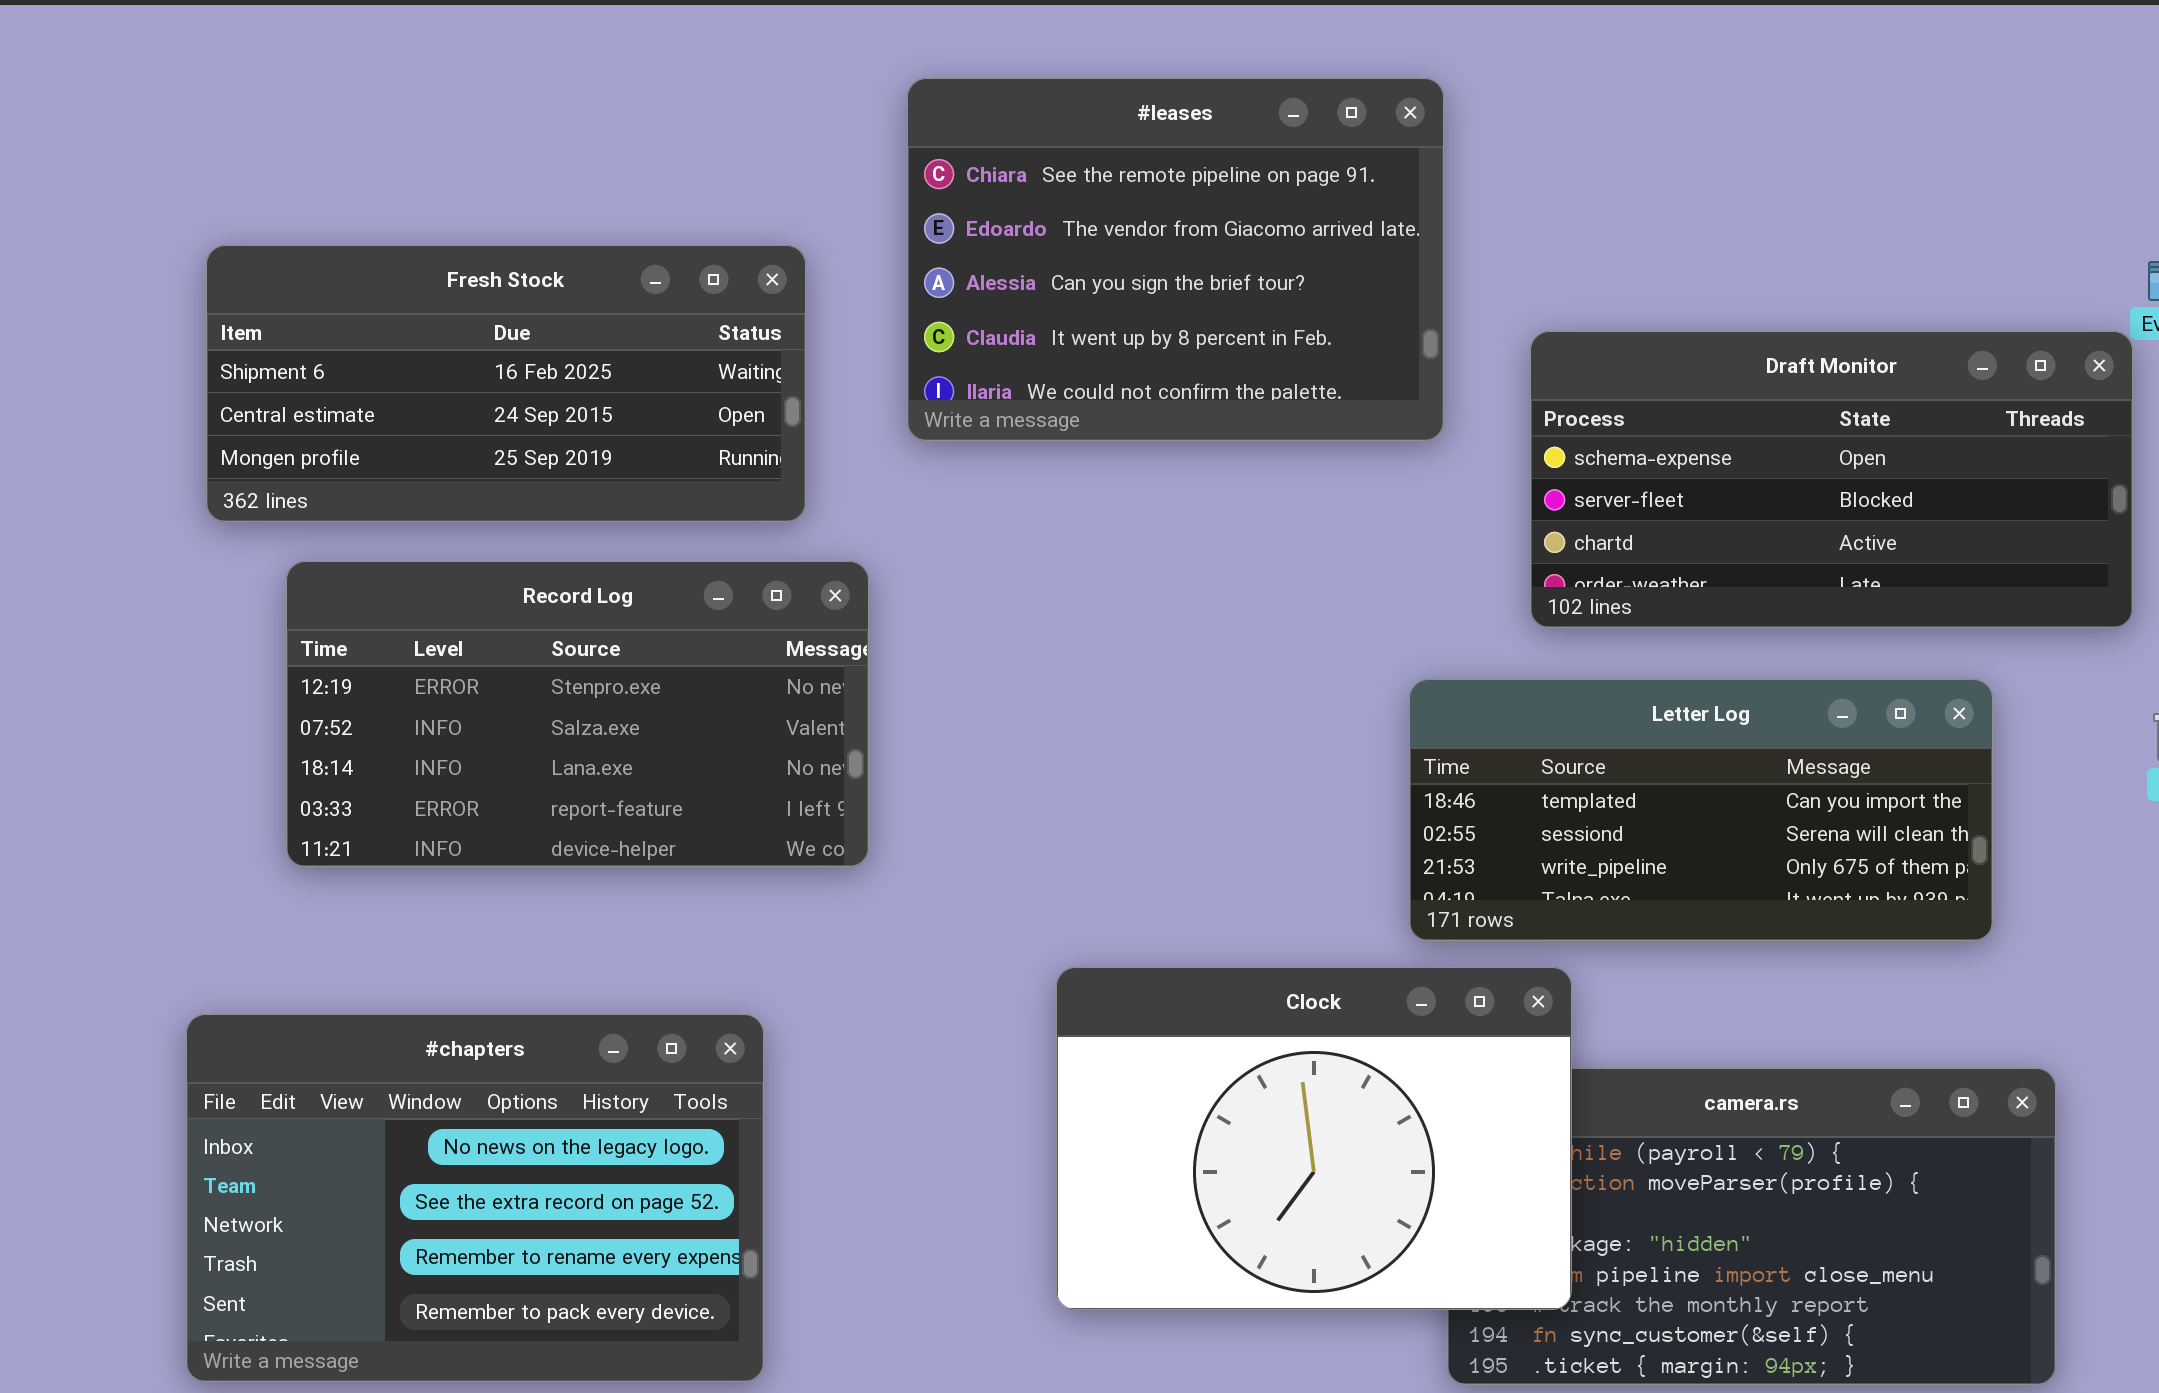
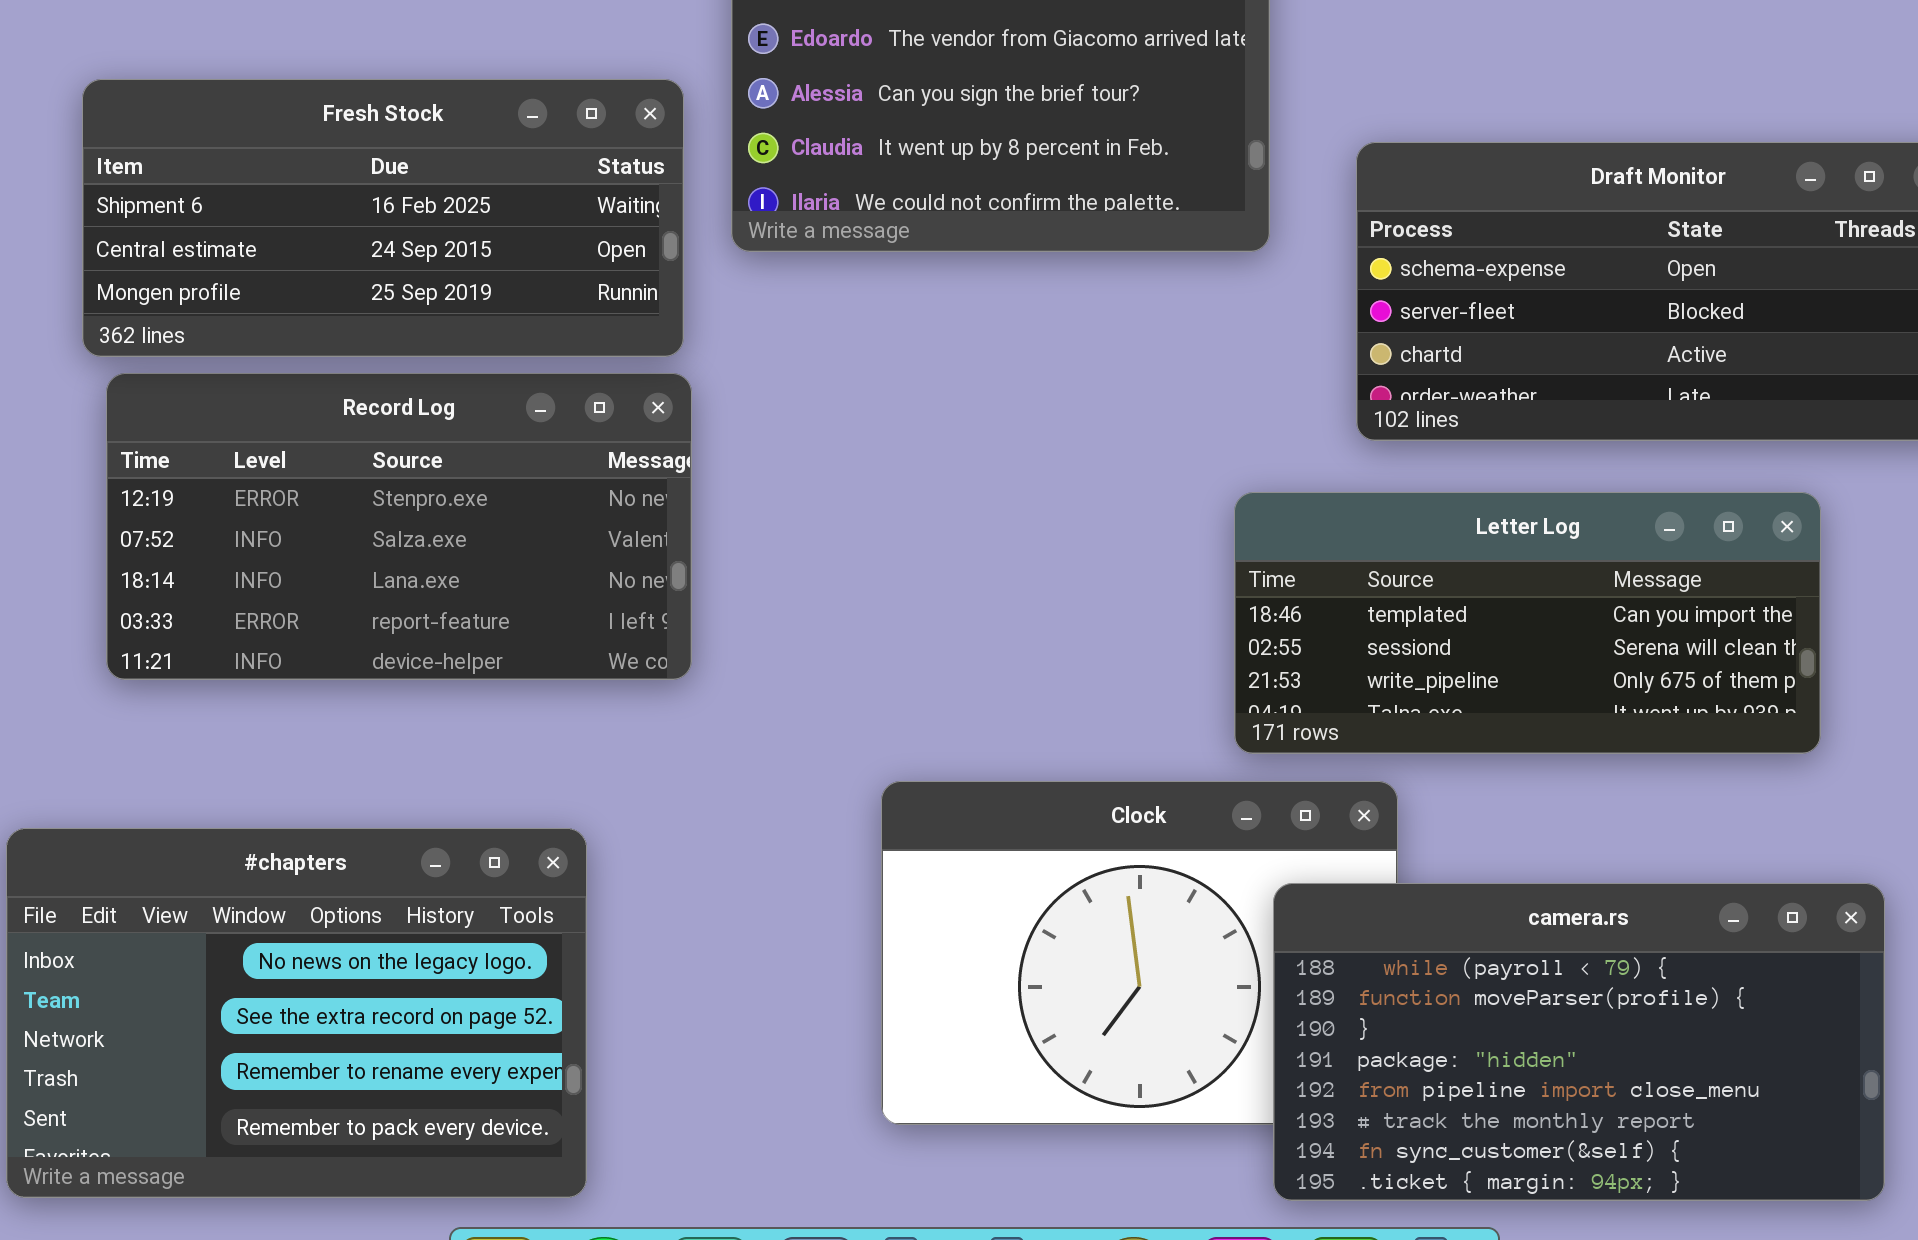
Fresh Stock: [206,245,806,522] -> [82,79,684,357], moved
camera.rs: [1447,1068,2056,1385] -> [1273,883,1885,1201], raised

